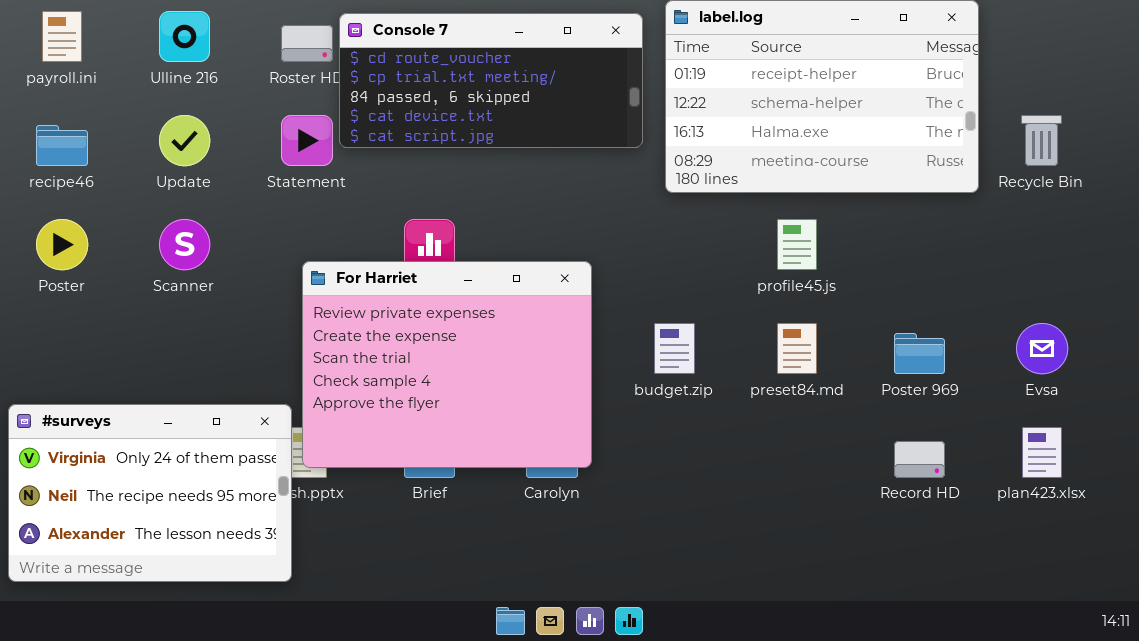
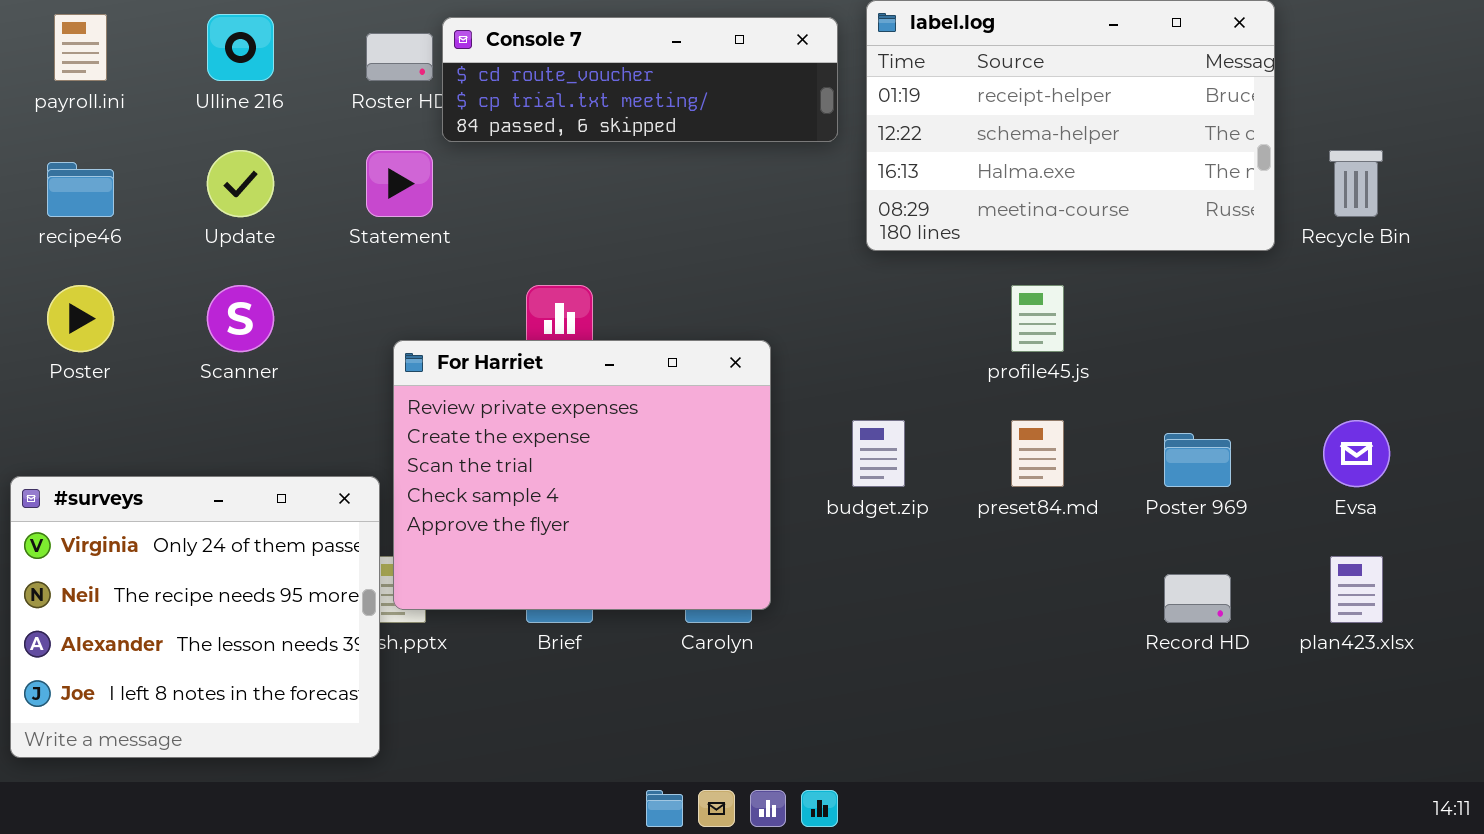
Console 7: [339,13,643,148] -> [442,17,838,142], resized
#surveys: [8,404,292,582] -> [10,476,380,758], resized

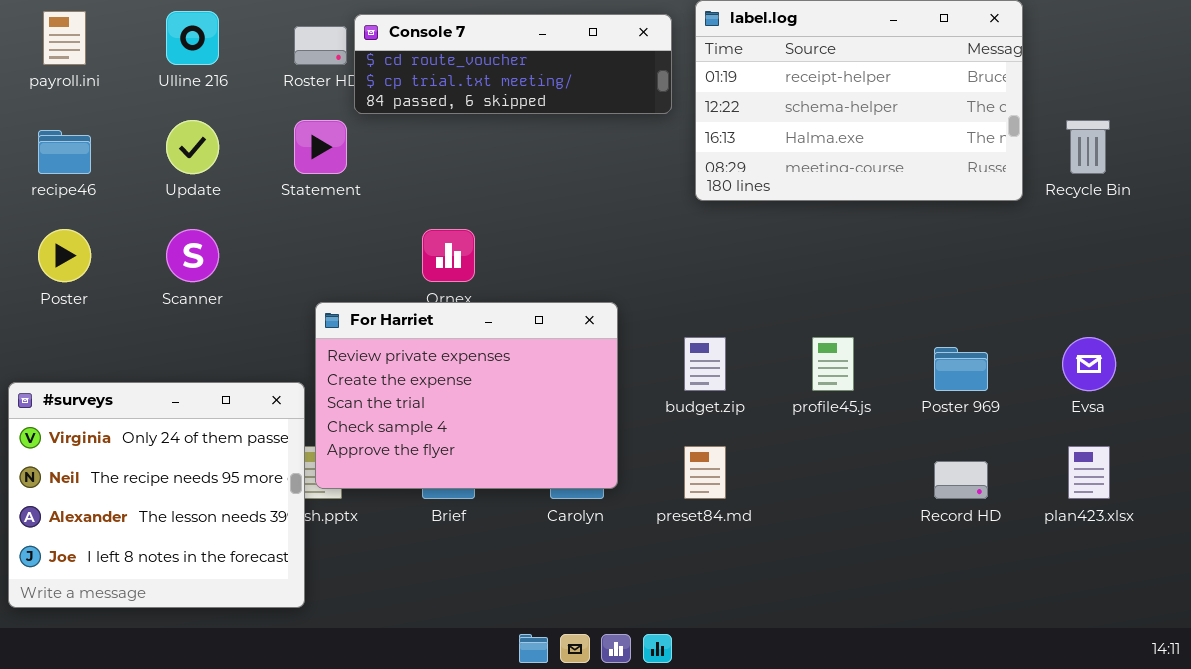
profile45.js: [1011,285,1064,352] -> [812,337,854,391], moved
For Harriet: [393,340,771,610] -> [315,302,618,489], resized
preset84.md: [1011,420,1064,487] -> [684,446,726,499], moved

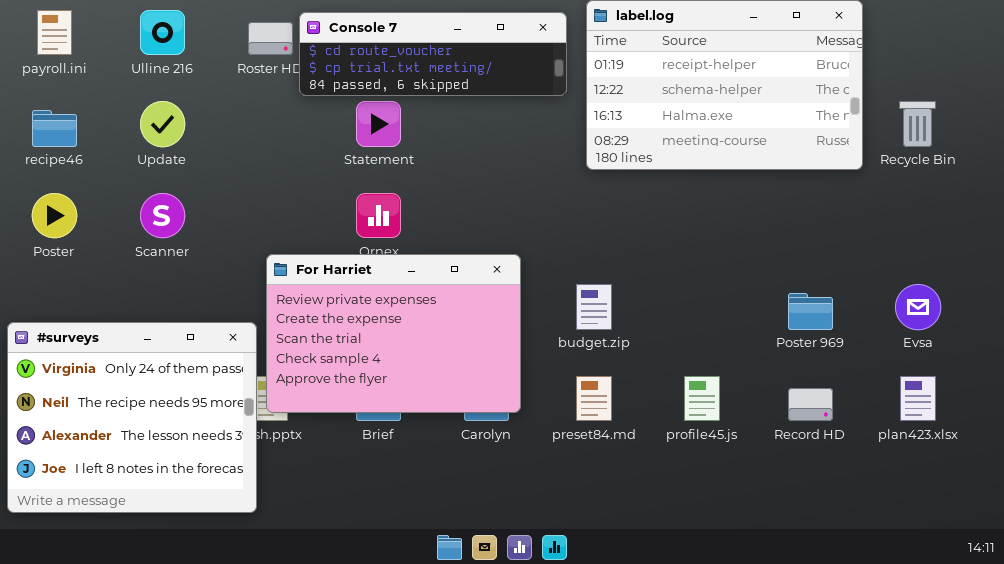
Statement: [294,120,347,174] -> [356,101,401,147], moved
profile45.js: [812,337,854,391] -> [684,376,720,421], moved

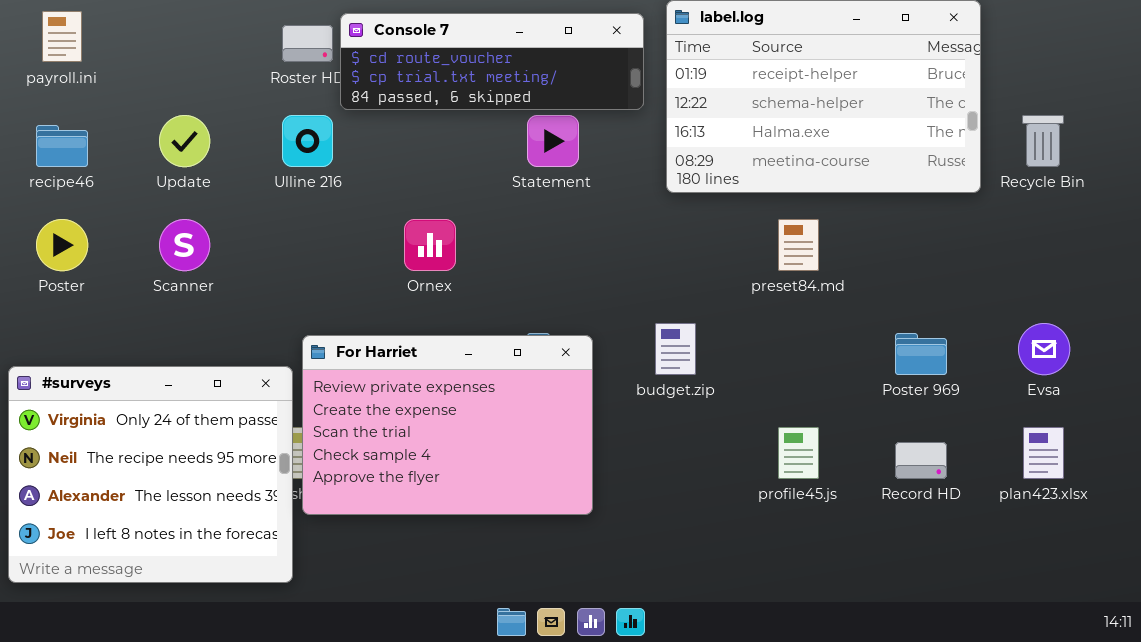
Ulline 216: [140,10,185,55] -> [282,115,333,167], moved
Statement: [356,101,401,147] -> [527,115,579,167], moved
For Harriet: [266,254,521,413] -> [302,335,593,515], moved
preset84.md: [576,376,612,421] -> [778,219,819,271], moved

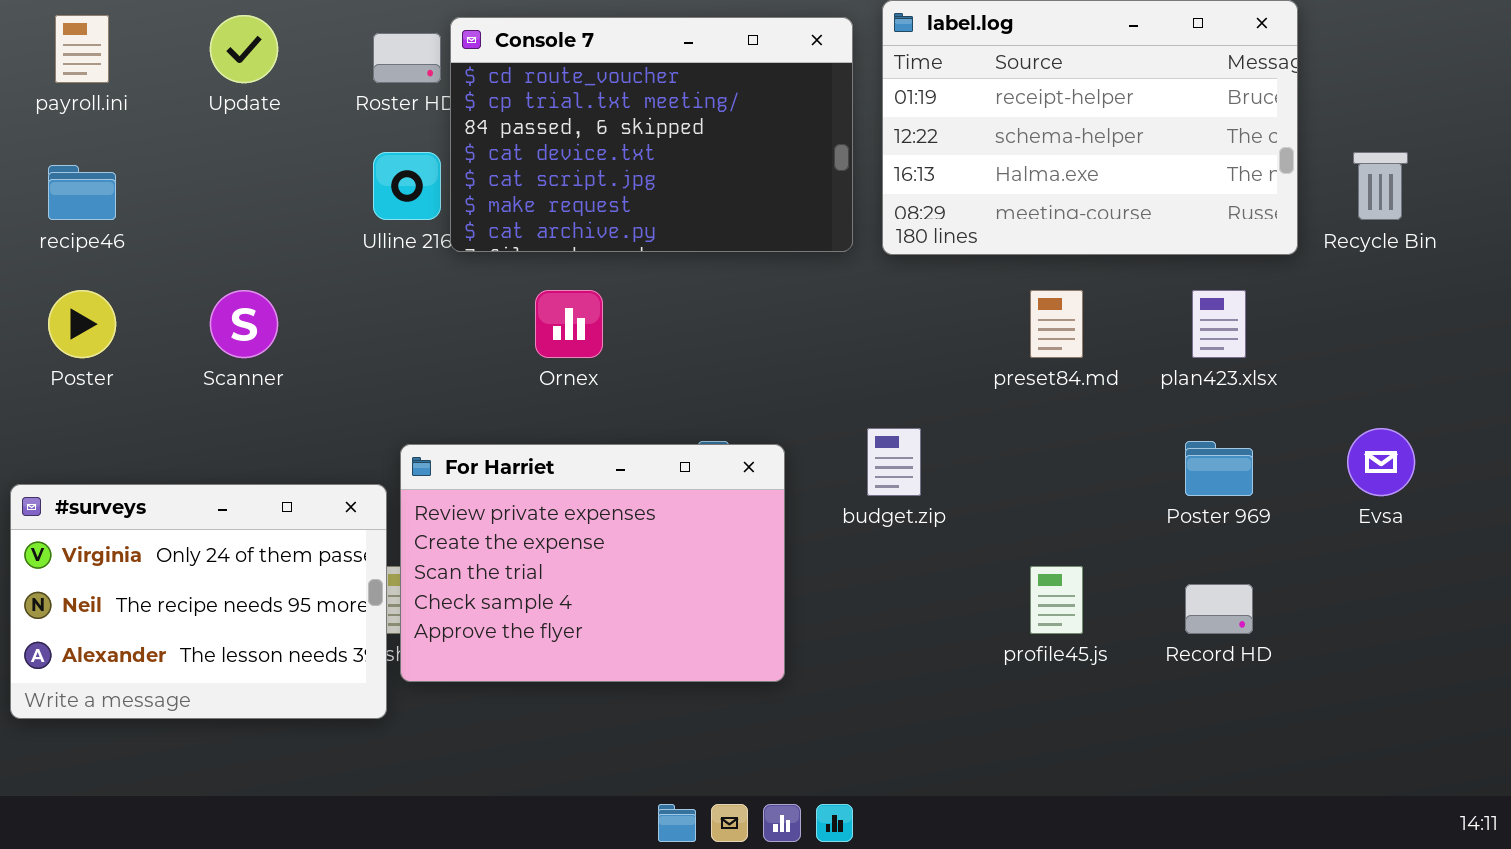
Console 7: [340,13,644,110] -> [450,17,853,252], resized
Update: [159,115,210,167] -> [210,15,278,83], moved
#surveys: [8,366,293,583] -> [10,484,387,719], resized
plan423.xlsx: [1023,427,1064,479] -> [1192,290,1246,358], moved

